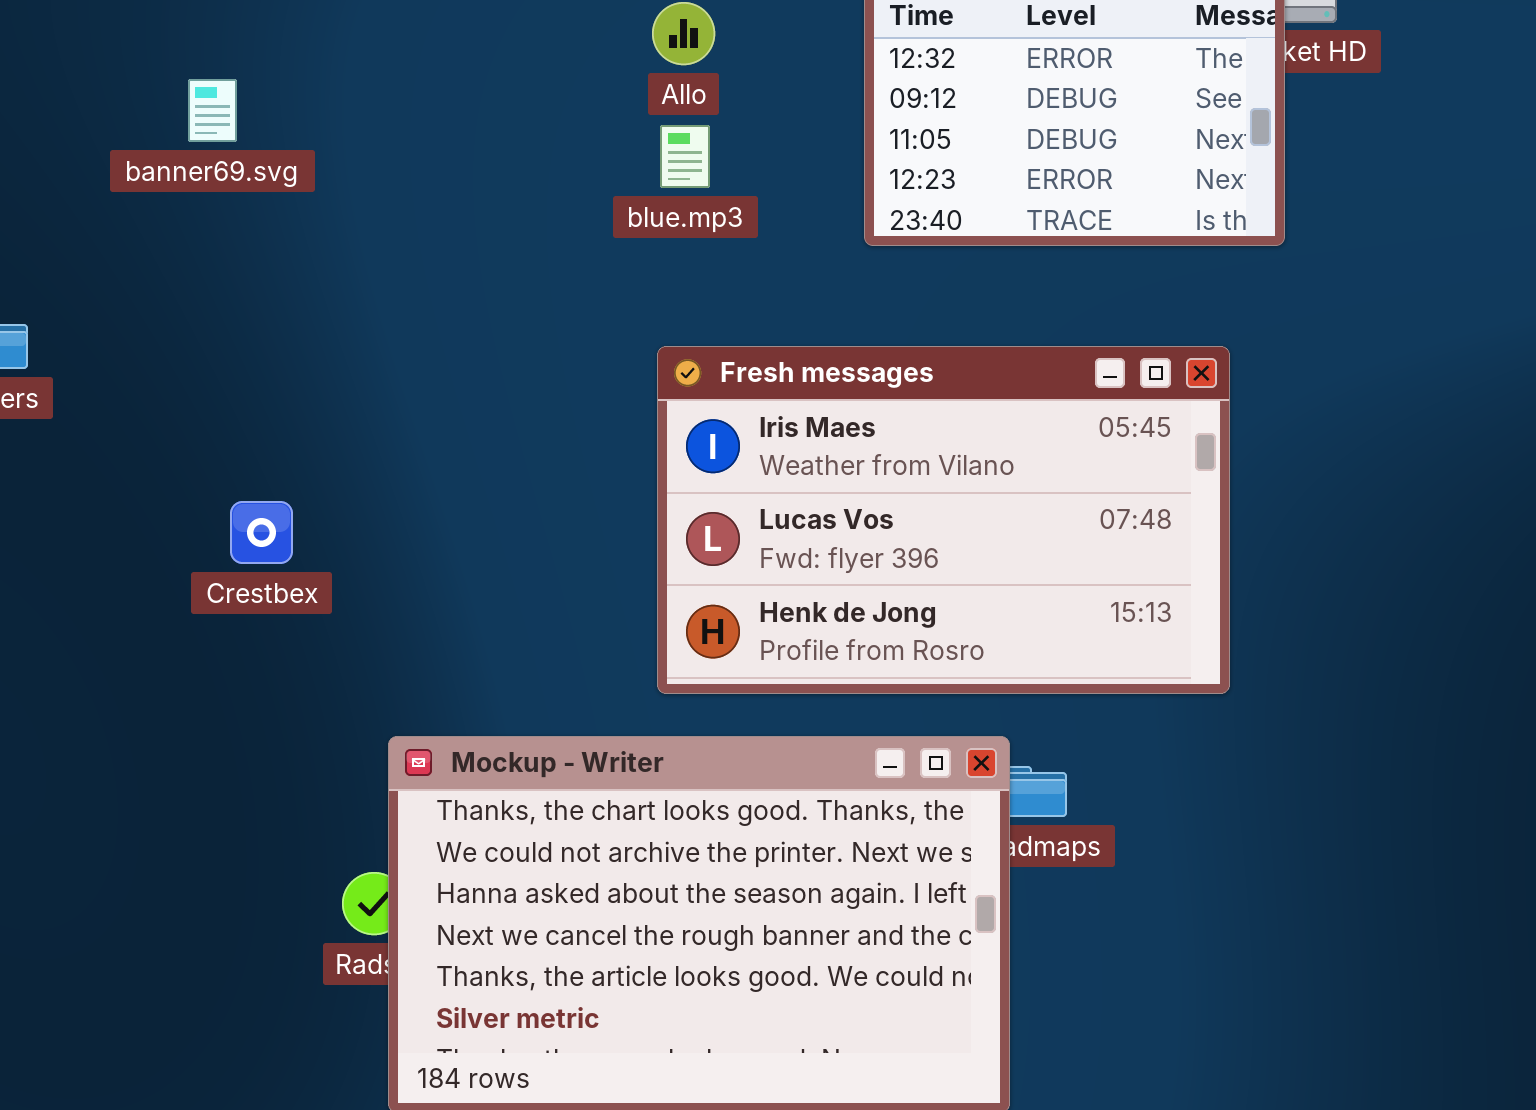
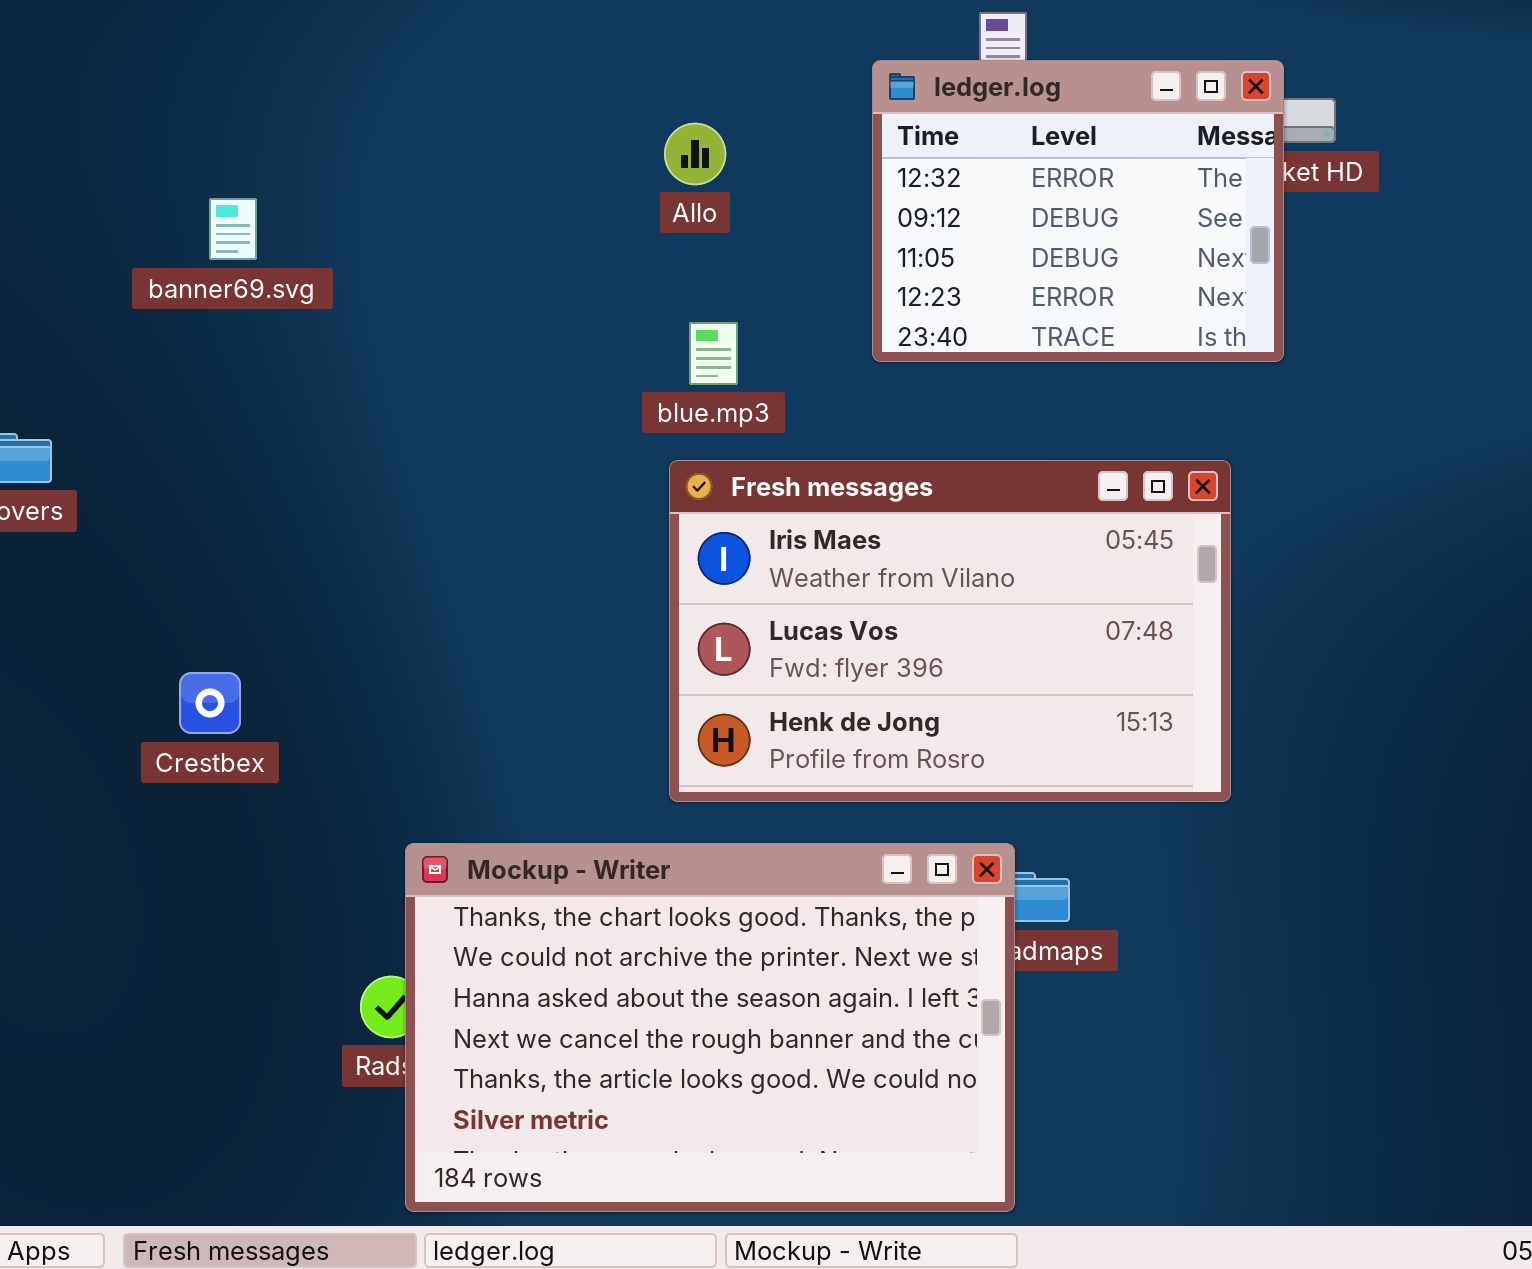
blue.mp3: [660,125,710,188] -> [689,322,738,385], moved
Crestbex: [230,501,293,564] -> [179,672,241,734], moved

